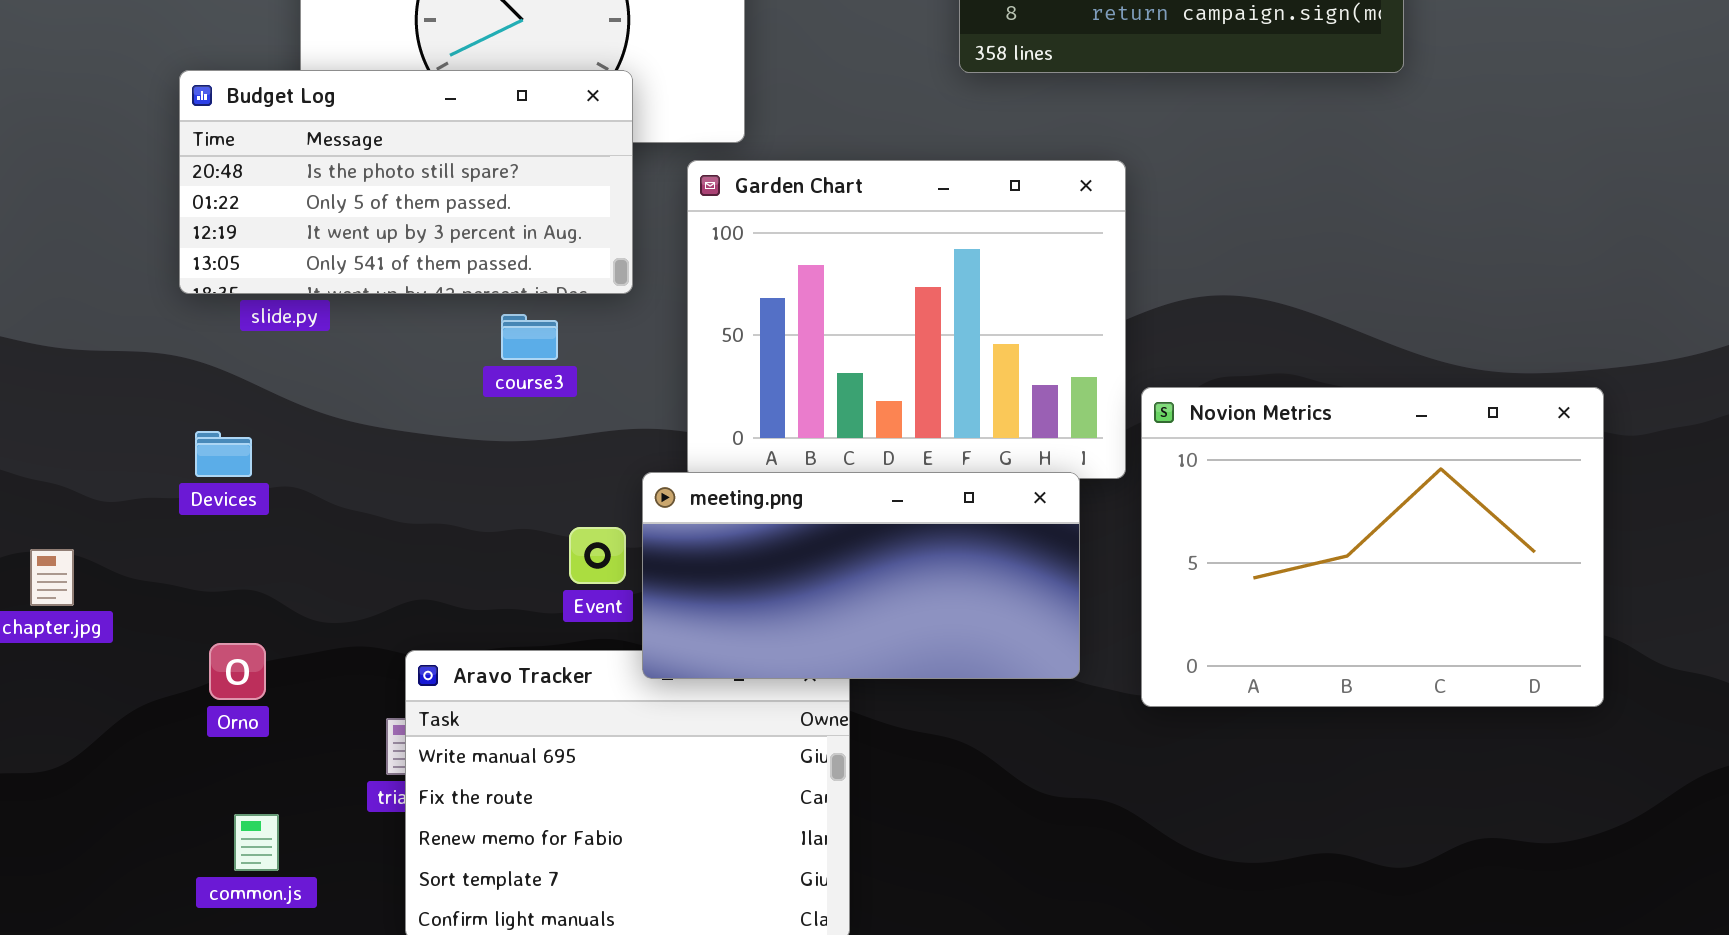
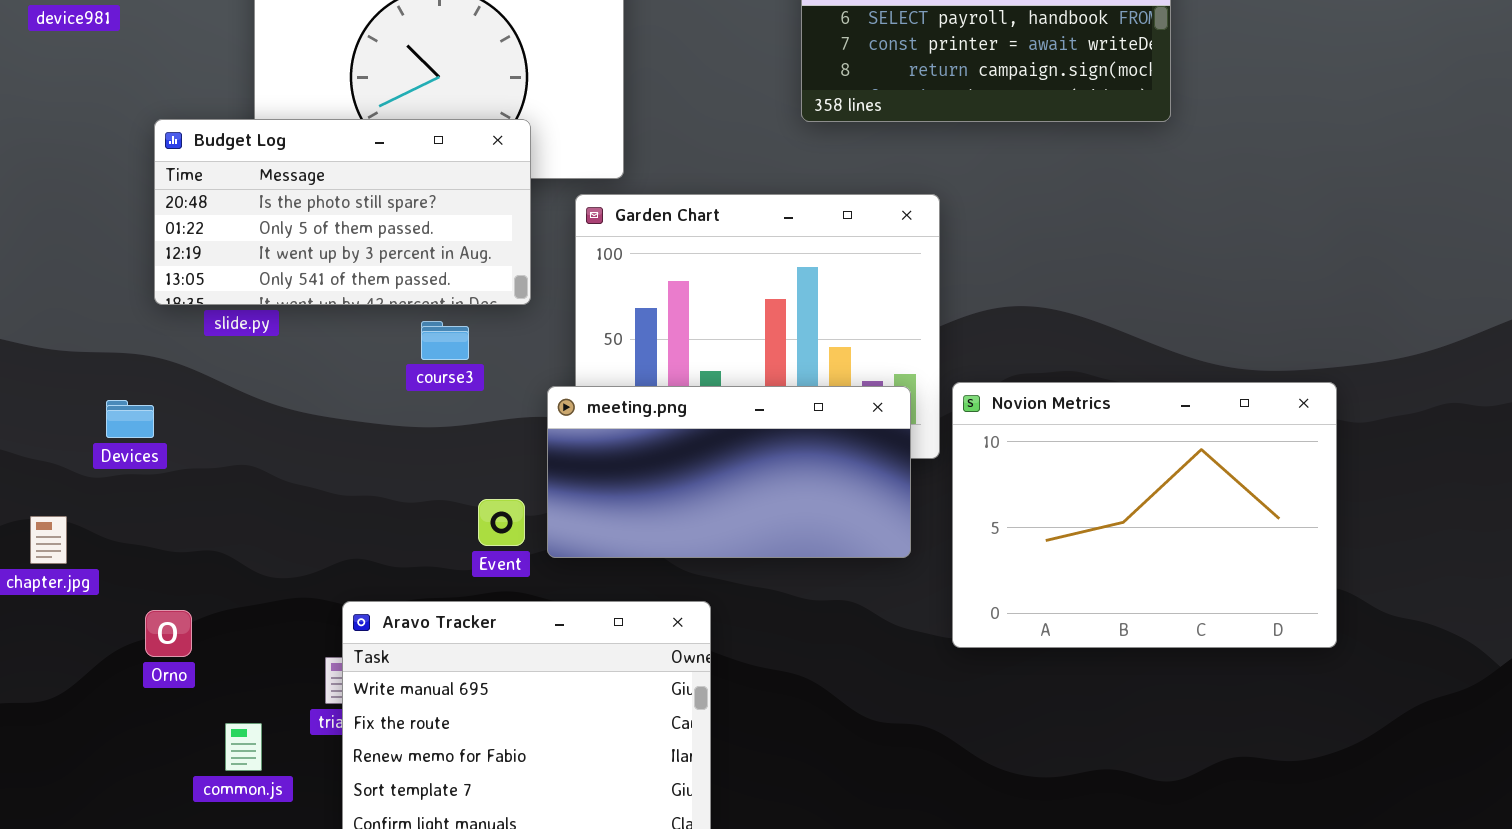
Devices: [195,431,252,477] -> [106,400,154,438], moved
meeting.png: [642,472,1080,679] -> [547,386,911,558], moved
Orno: [209,643,266,700] -> [145,610,192,657], moved
common.js: [234,814,279,871] -> [225,723,262,771], moved

